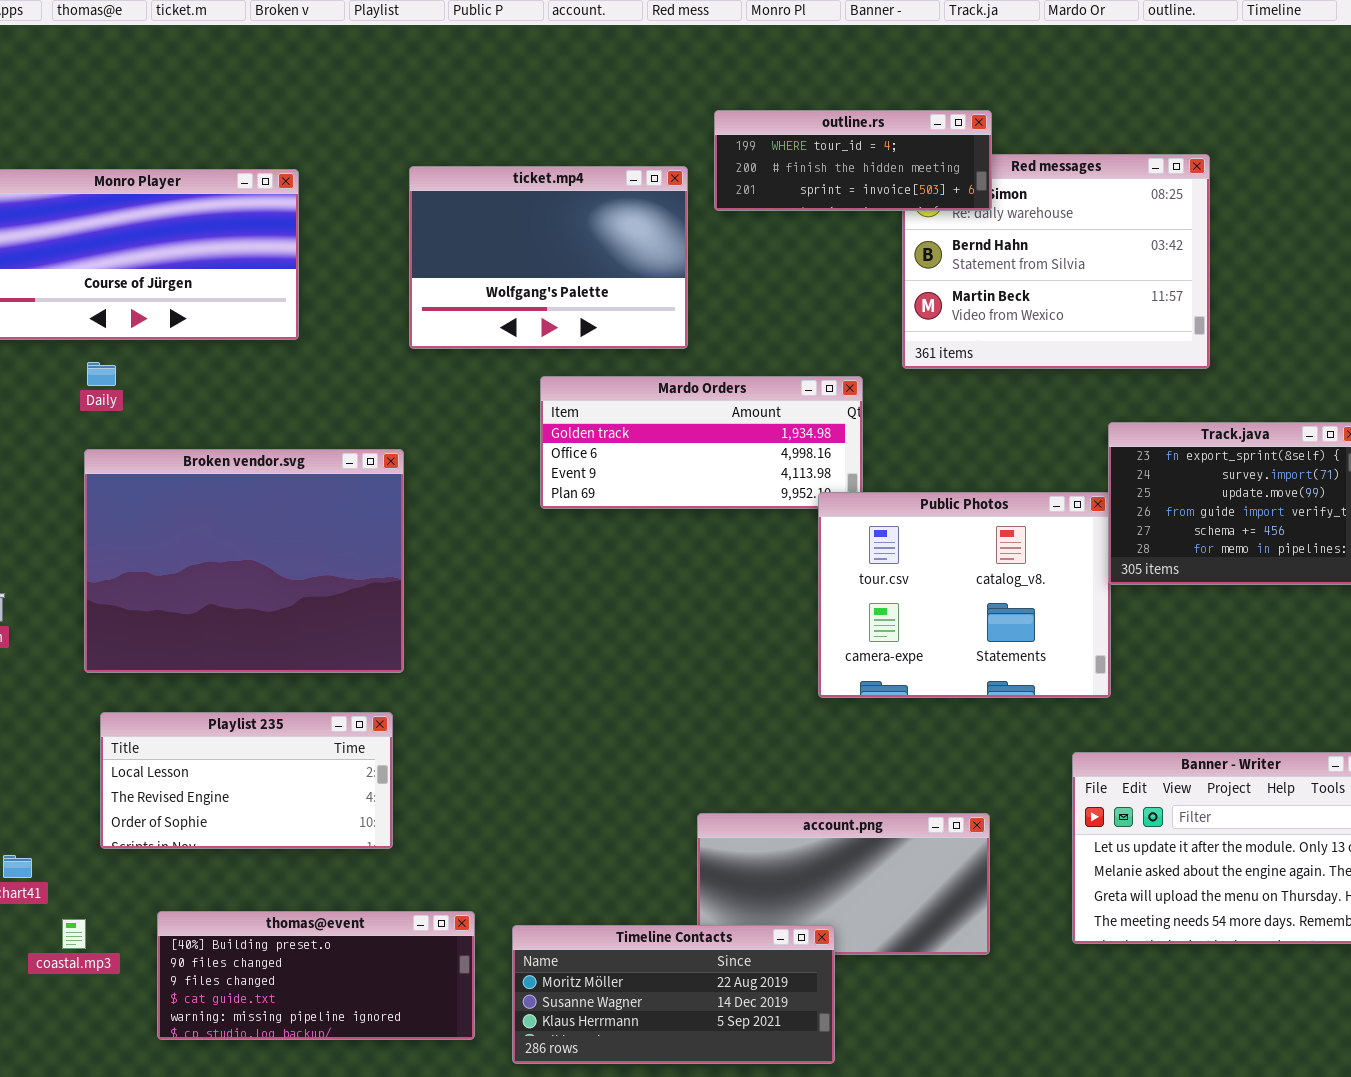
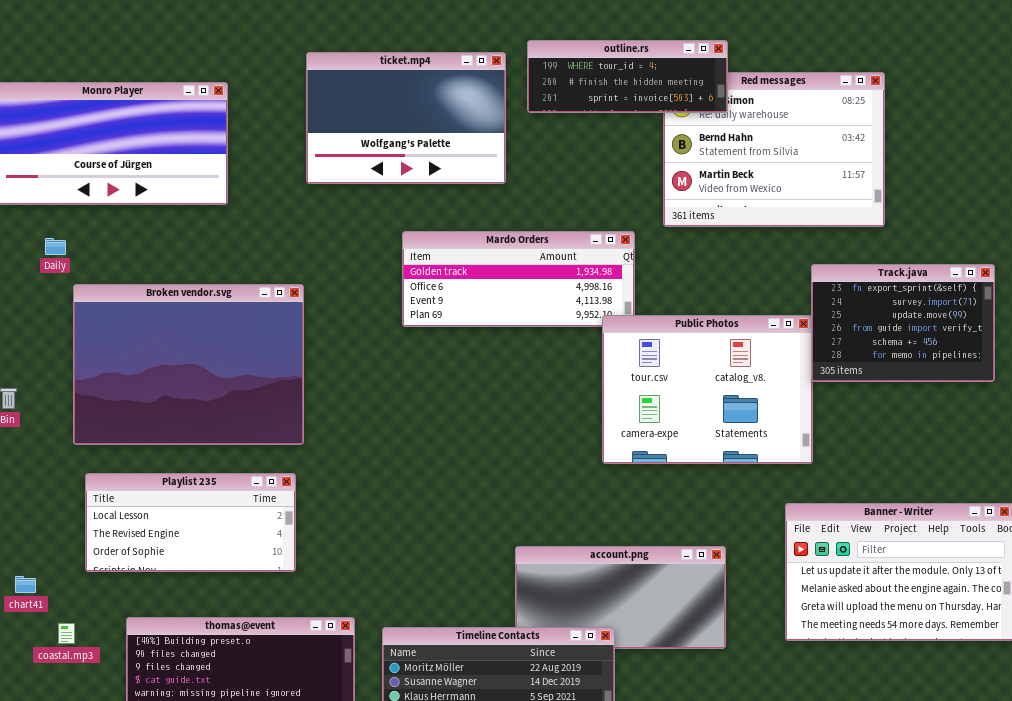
ticket.mp4: [409,166,688,349] -> [306,52,506,184], moved
Daily: [87,362,116,386] -> [45,238,66,255], moved

